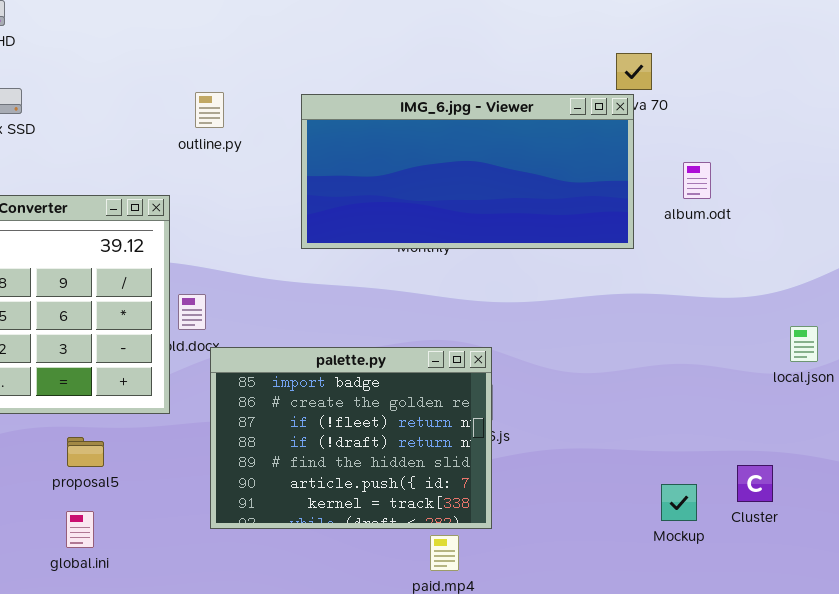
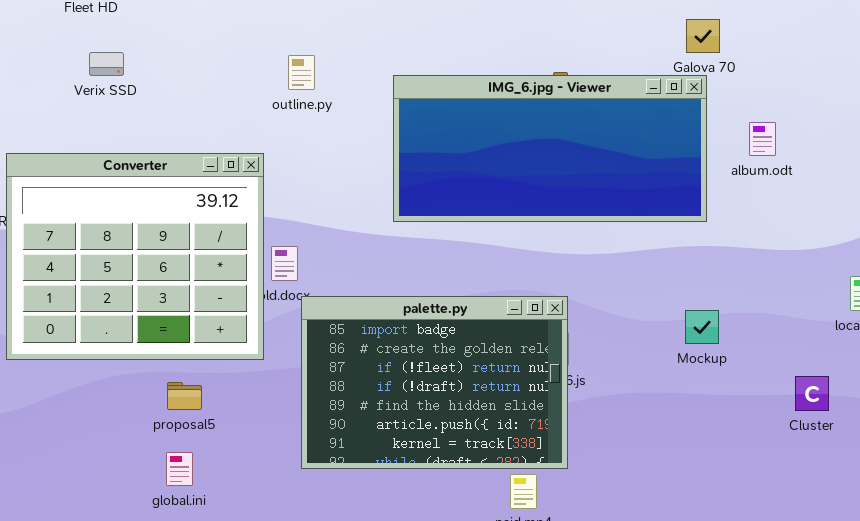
IMG_6.jpg - Viewer: [301,94,634,249] -> [393,75,707,222], moved
Cluster: [737,465,773,502] -> [795,376,829,411], moved
Mockup: [661,484,697,521] -> [685,310,719,344], moved

